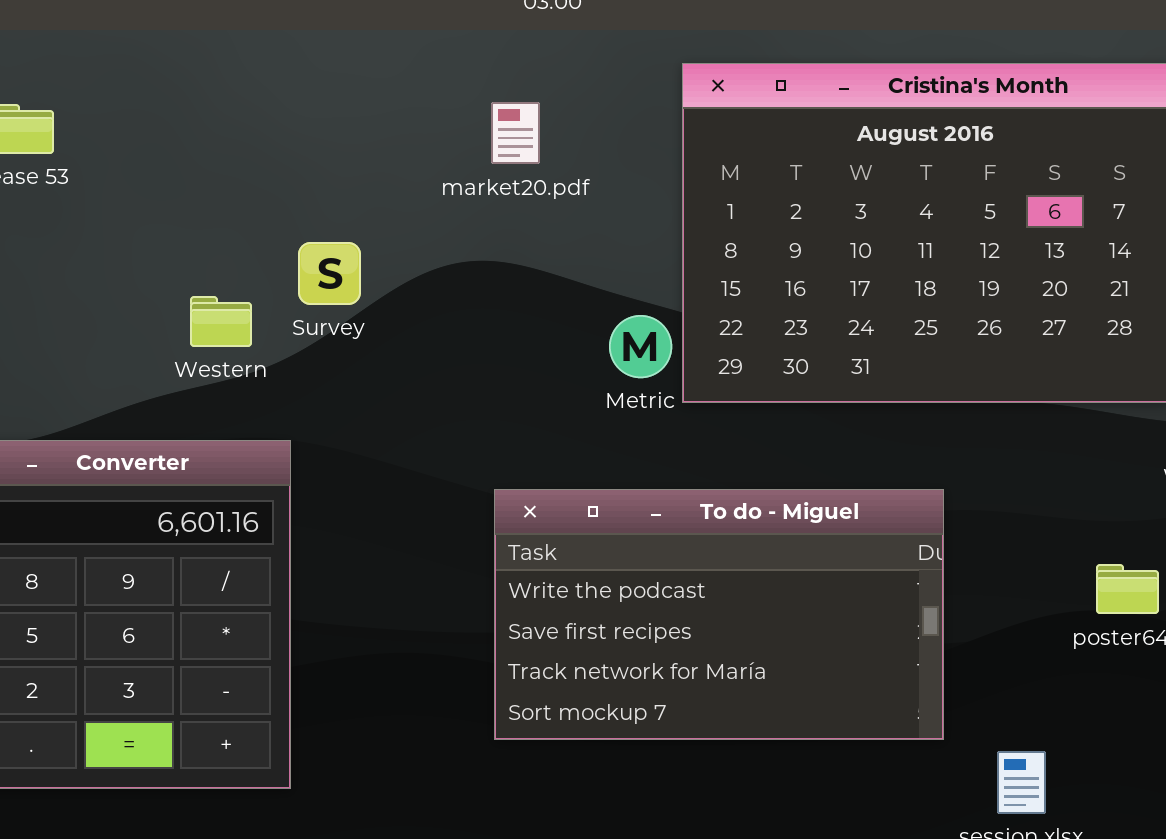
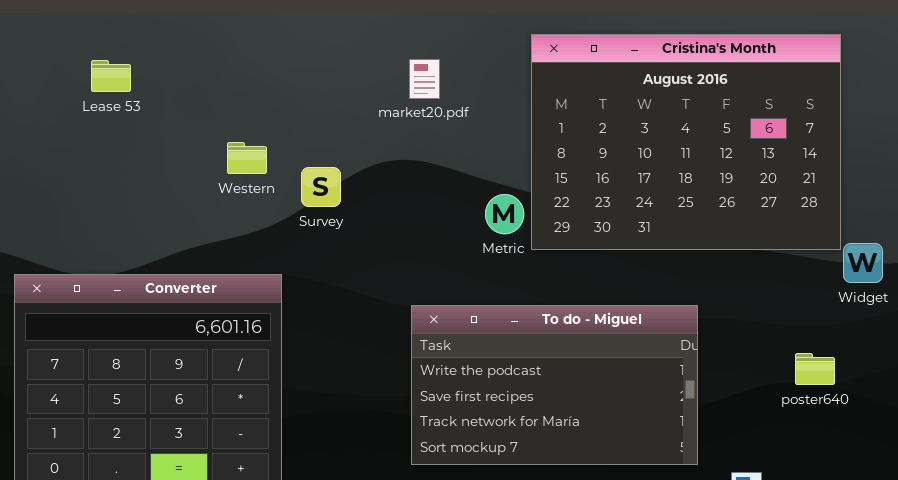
Survey: [298,242,361,305] -> [301,167,341,207], moved
Western: [190,296,252,347] -> [227,142,267,174], moved

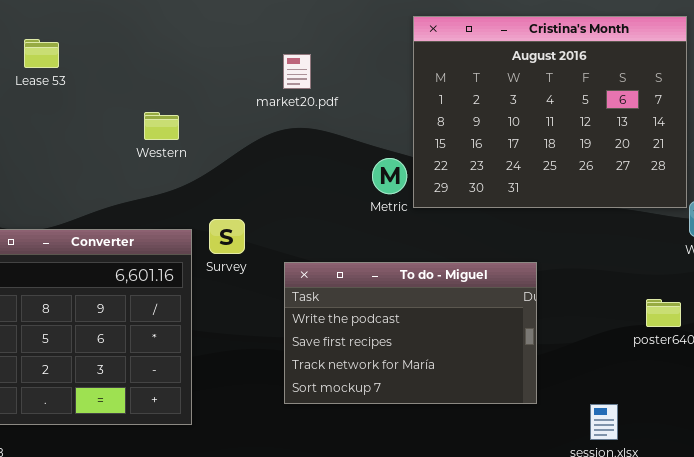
market20.pdf: [409,59,440,99] -> [283,54,311,89], moved
Survey: [301,167,341,207] -> [209,219,245,254], moved
To do - Miguel: [411,305,698,465] -> [284,262,537,404], moved

